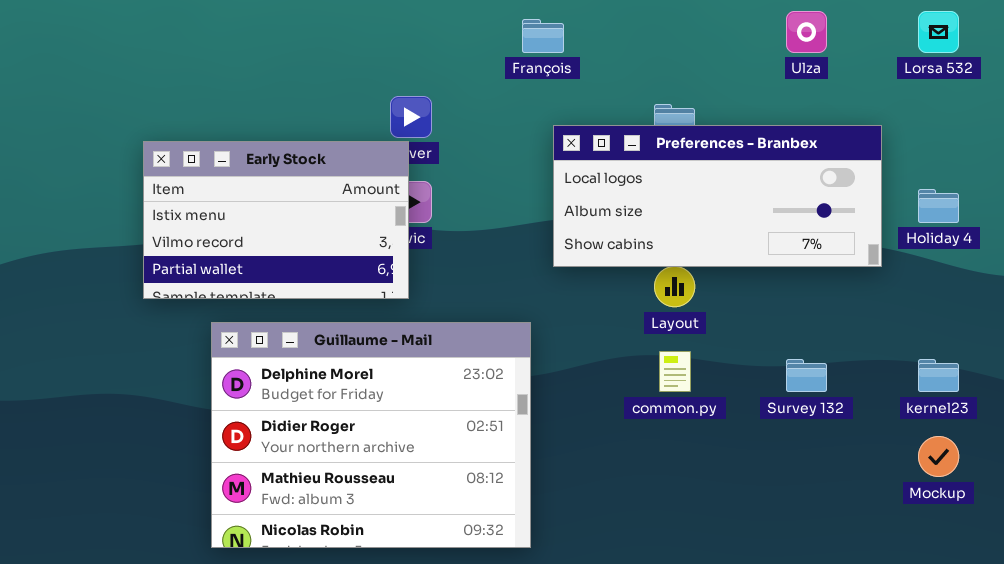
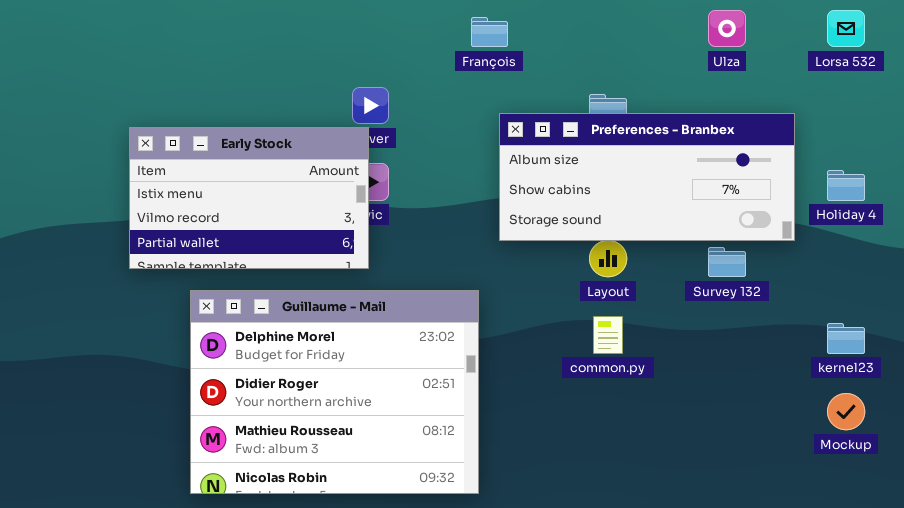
Preferences - Branbex: [553,125,882,267] -> [499,113,795,241], scrolled down 1 row
Survey 132: [786,359,827,392] -> [708,247,746,277], moved

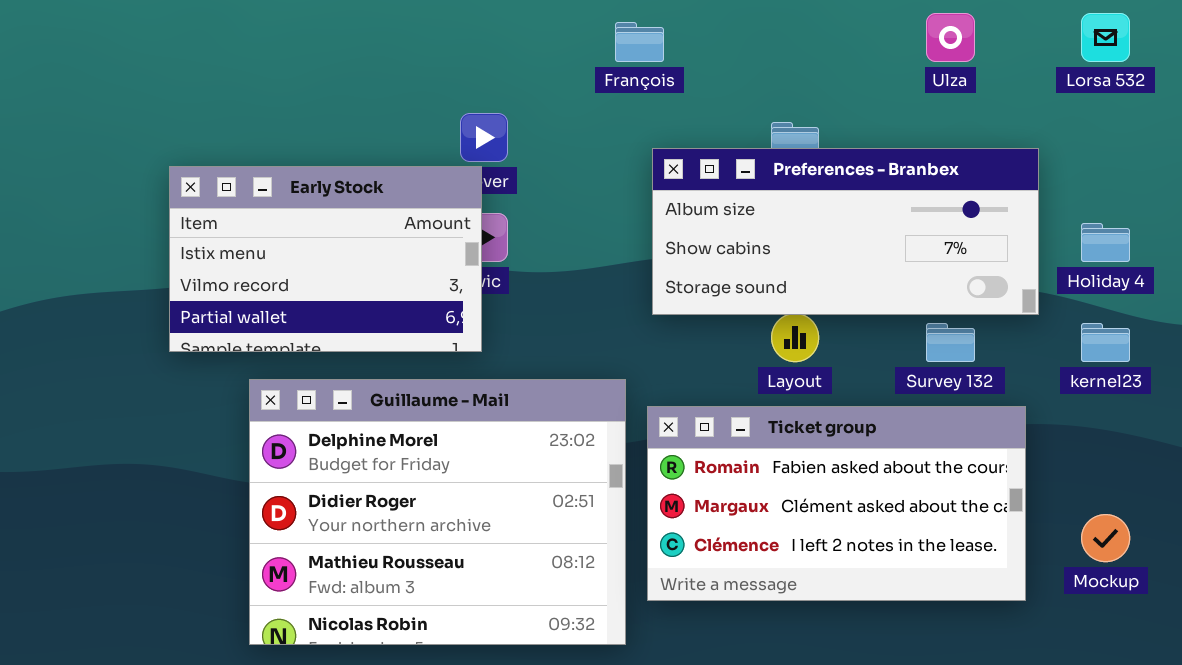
Ticket group: none -> [647,406,1026,601], opened
kernel23: [827,323,865,354] -> [1081,323,1130,362], moved

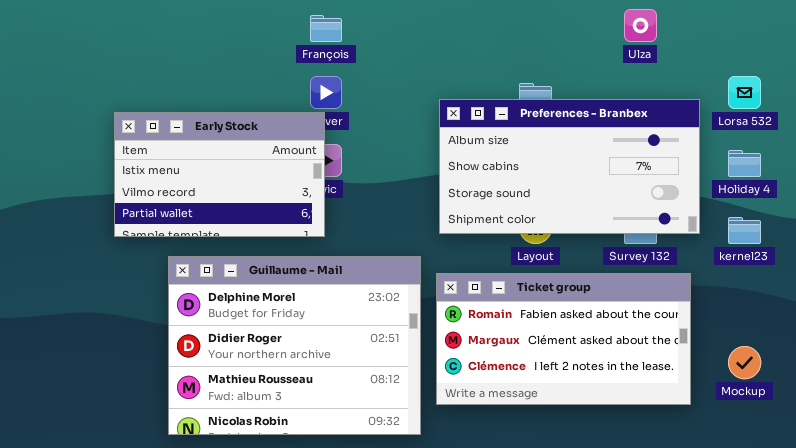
Lorsa 532: [1081,13,1130,62] -> [728,76,761,109], moved
François: [615,22,664,62] -> [310,15,342,42], moved
Preferences - Branbex: [652,148,1039,315] -> [439,99,700,234], resized

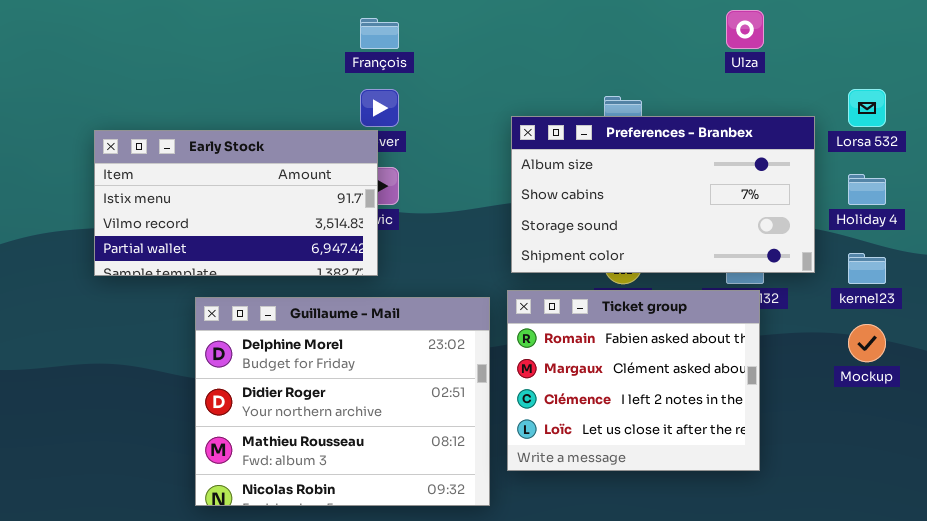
Early Stock: [114,112,325,237] -> [94,130,378,276], resized
Ticket group: [436,273,691,405] -> [507,290,760,471], resized
Mockup: [728,346,761,379] -> [848,324,886,362], moved

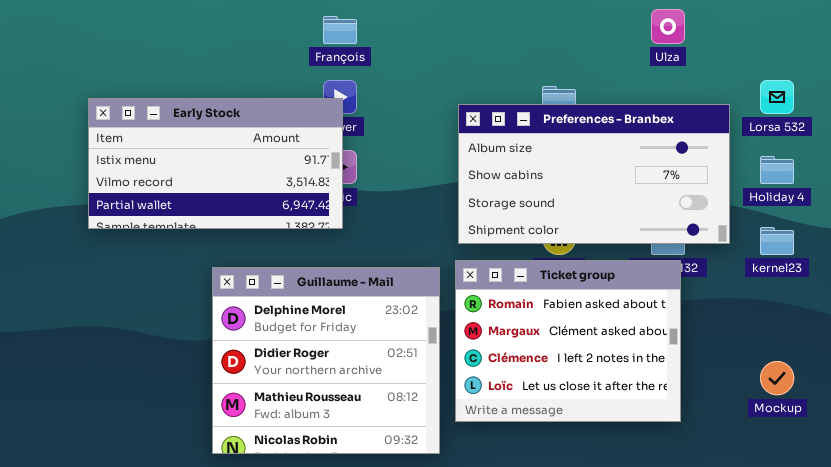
Early Stock: [94,130,378,276] -> [88,98,343,229], moved
Guillaume - Mail: [195,297,490,506] -> [212,267,440,454], resized
Mockup: [848,324,886,362] -> [760,361,794,395], moved

